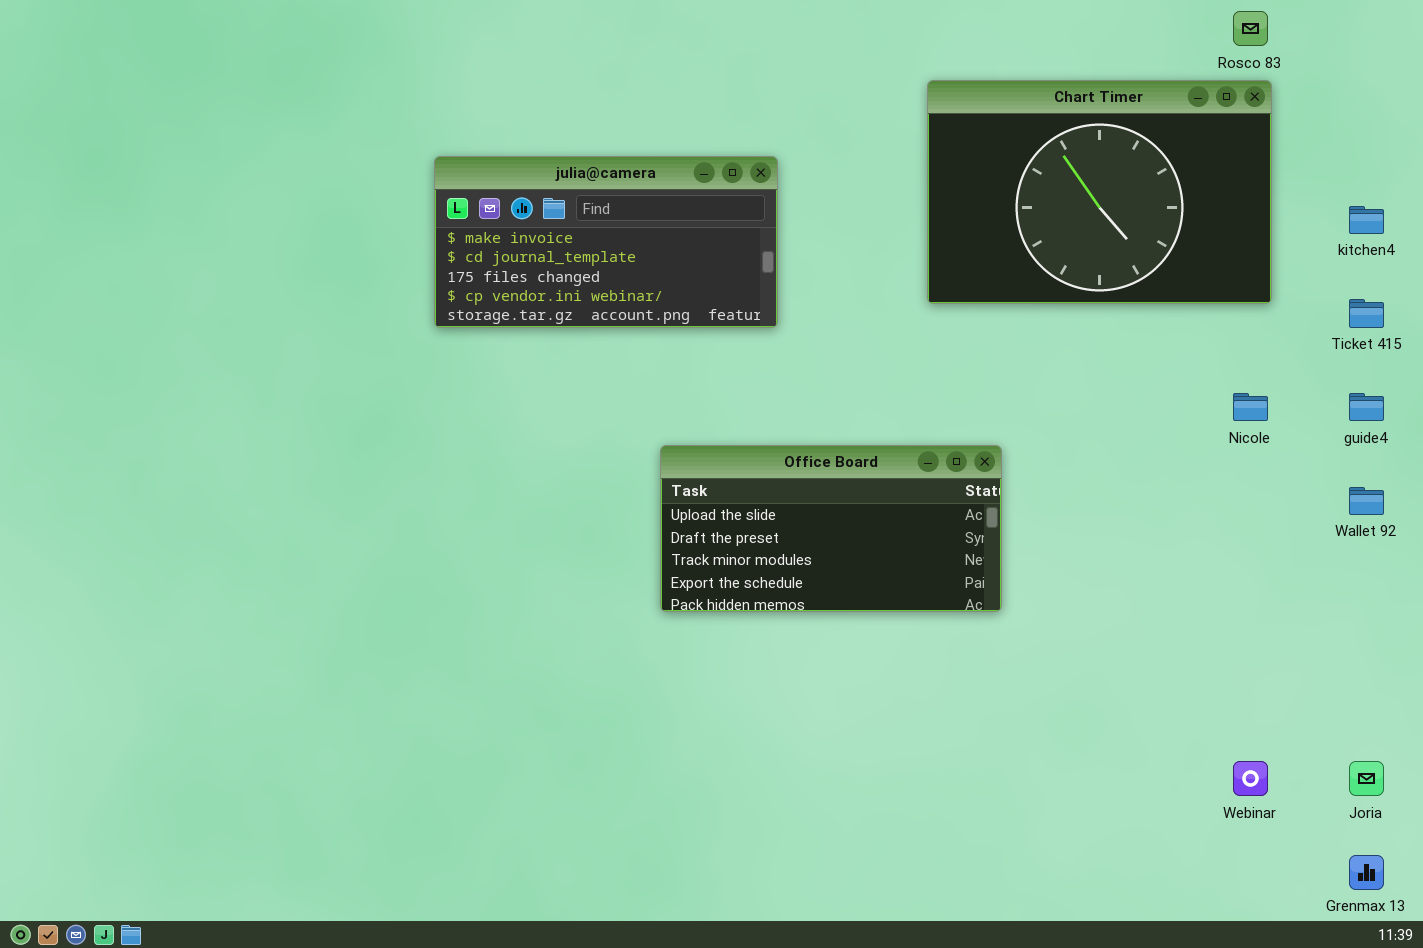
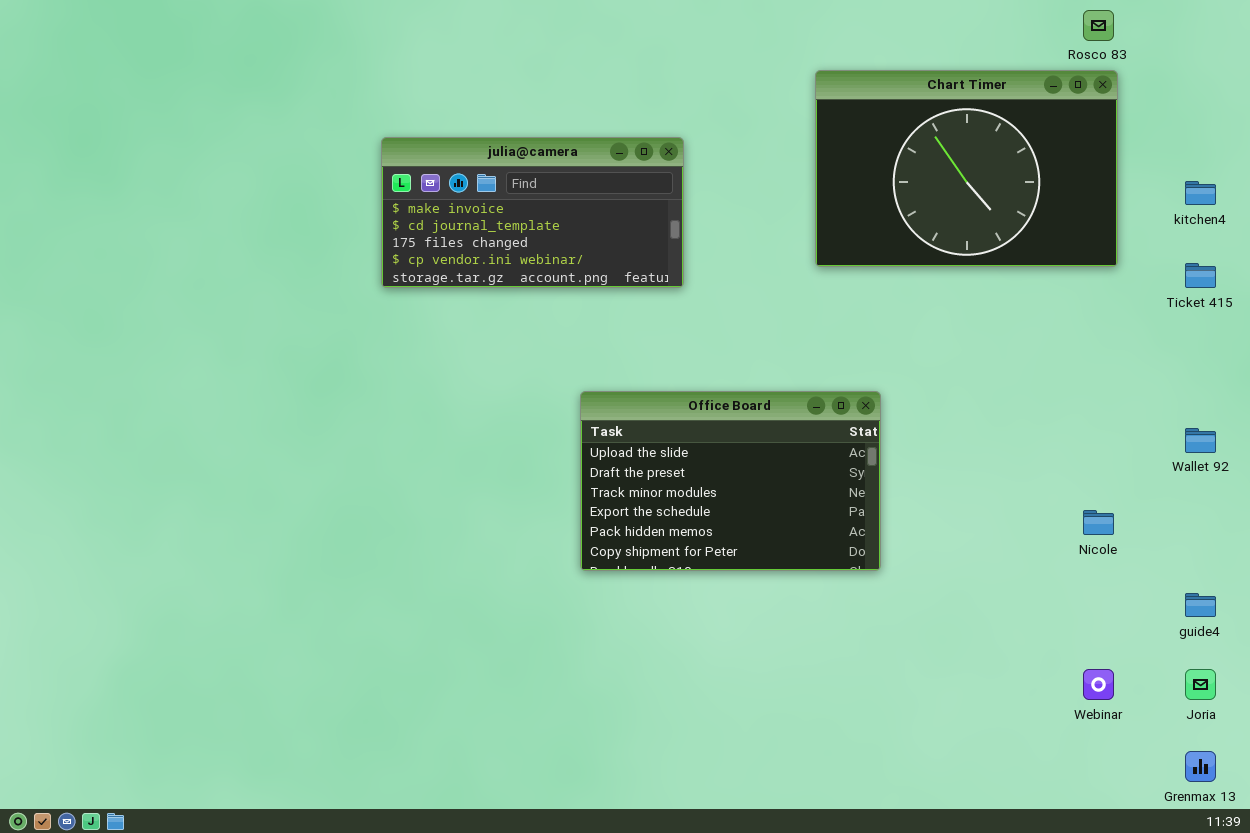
Nicole: [1233,393,1268,421] -> [1083,510,1114,535], moved
guide4: [1349,393,1384,421] -> [1185,593,1216,617], moved
Office Board: [660,445,1002,612] -> [580,391,881,571], resized

